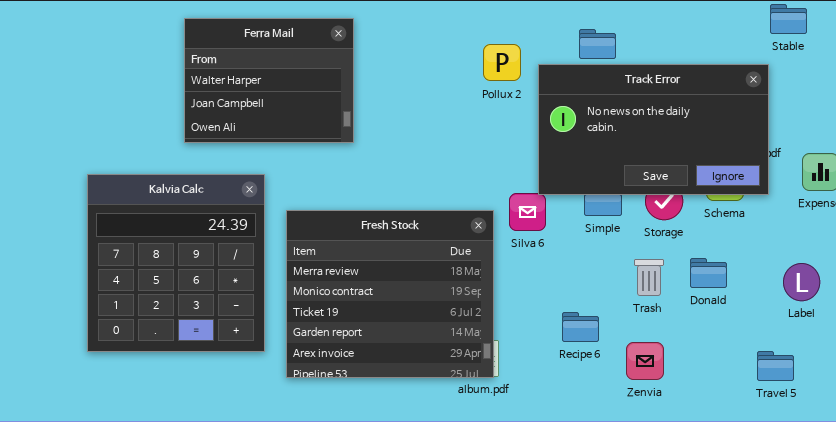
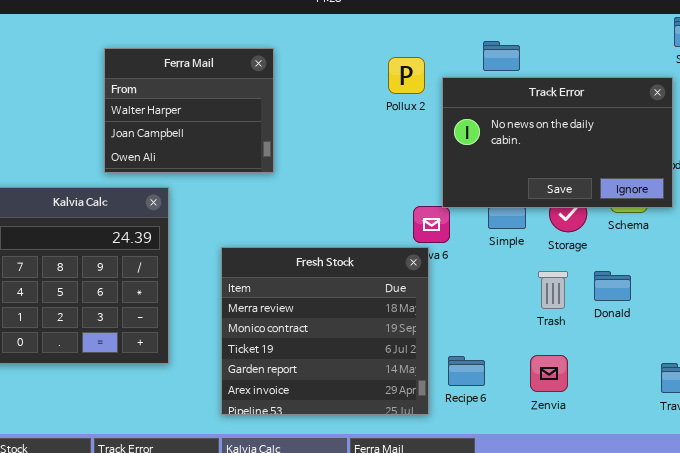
Ferra Mail: [184,18,354,143] -> [104,48,274,173], moved
Fresh Stock: [286,210,494,378] -> [221,247,429,415], moved
Recipe 6: [562,312,599,342] -> [448,356,485,386], moved

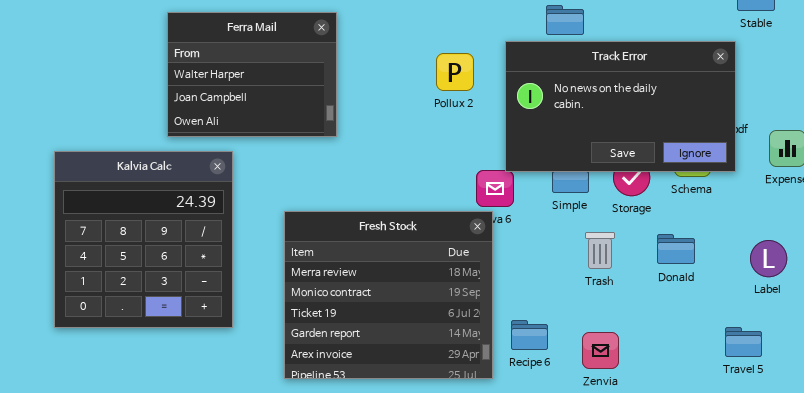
Pollux 2: [388,57,425,94] -> [436,53,474,91], moved
Trash: [538,271,568,309] -> [585,232,615,269], moved
Zenvia: [530,355,568,392] -> [582,332,619,369], moved

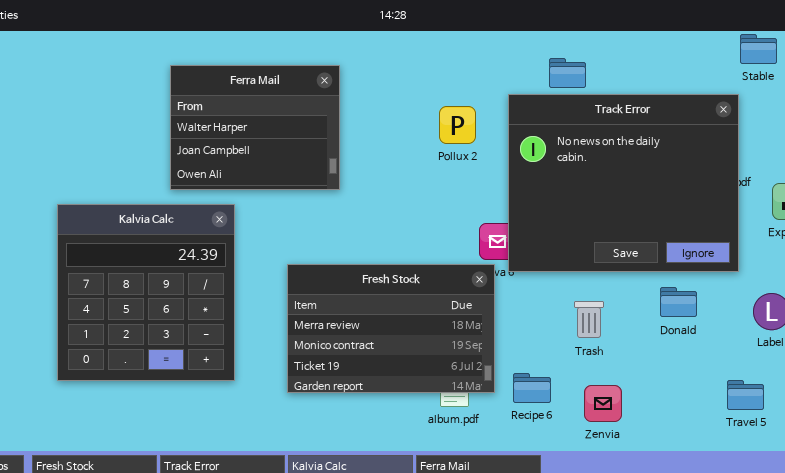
Track Error: [505,41,736,172] -> [508,94,739,272], resized
Fresh Stock: [284,211,493,379] -> [287,264,495,393], resized
Trash: [585,232,615,269] -> [574,301,604,338], moved

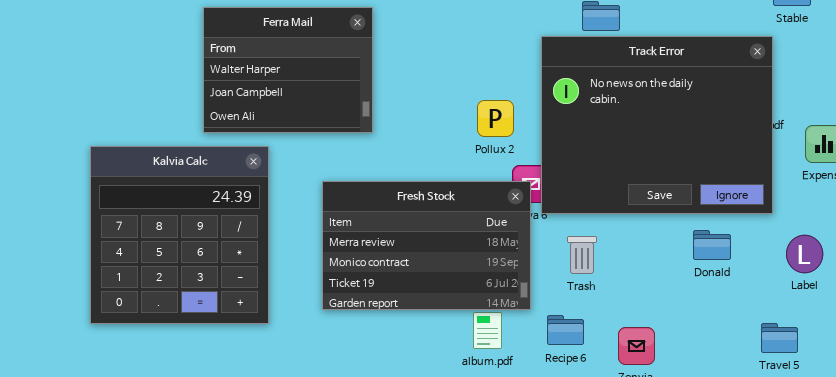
Pollux 2: [439,106,476,144] -> [477,100,514,137], moved
Fresh Stock: [287,264,495,393] -> [322,181,531,310], moved
Trash: [574,301,604,338] -> [567,236,597,274], moved

